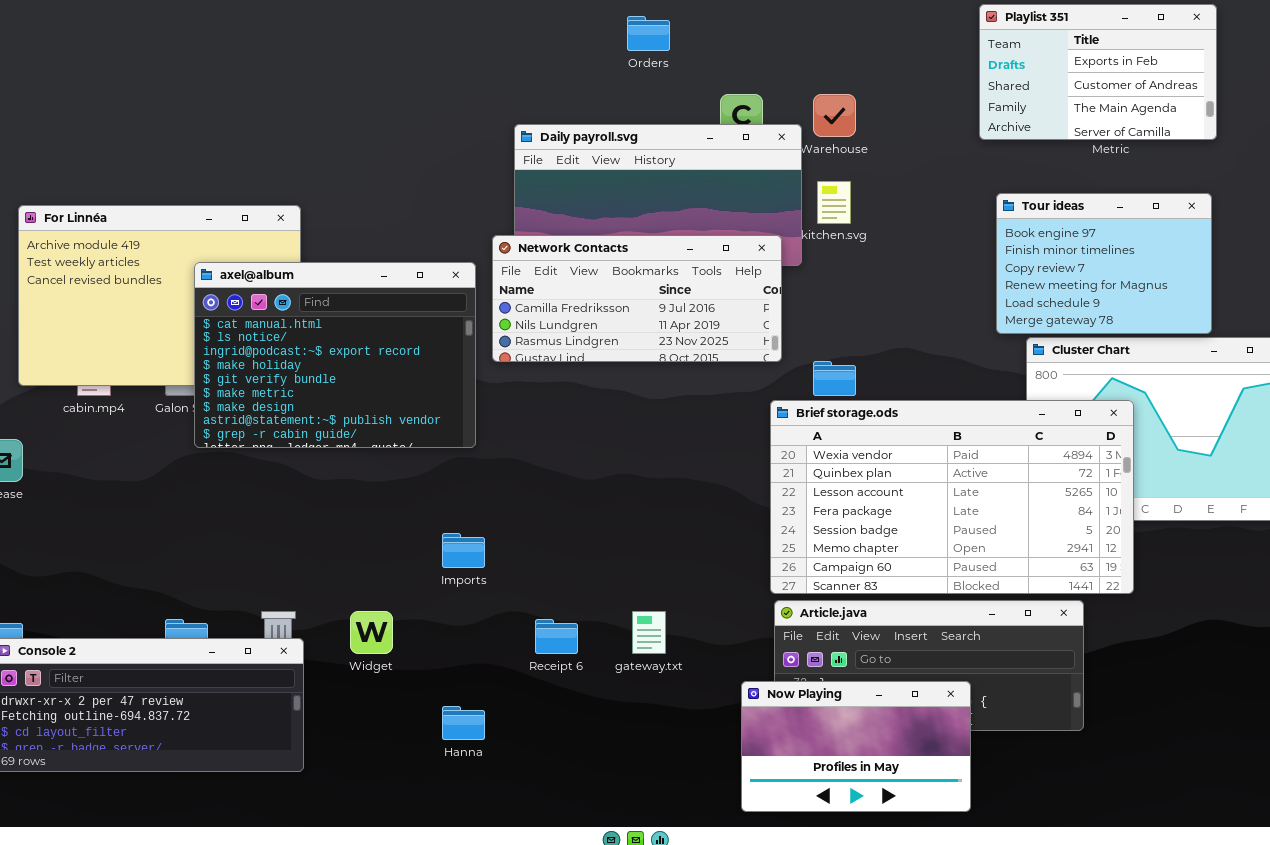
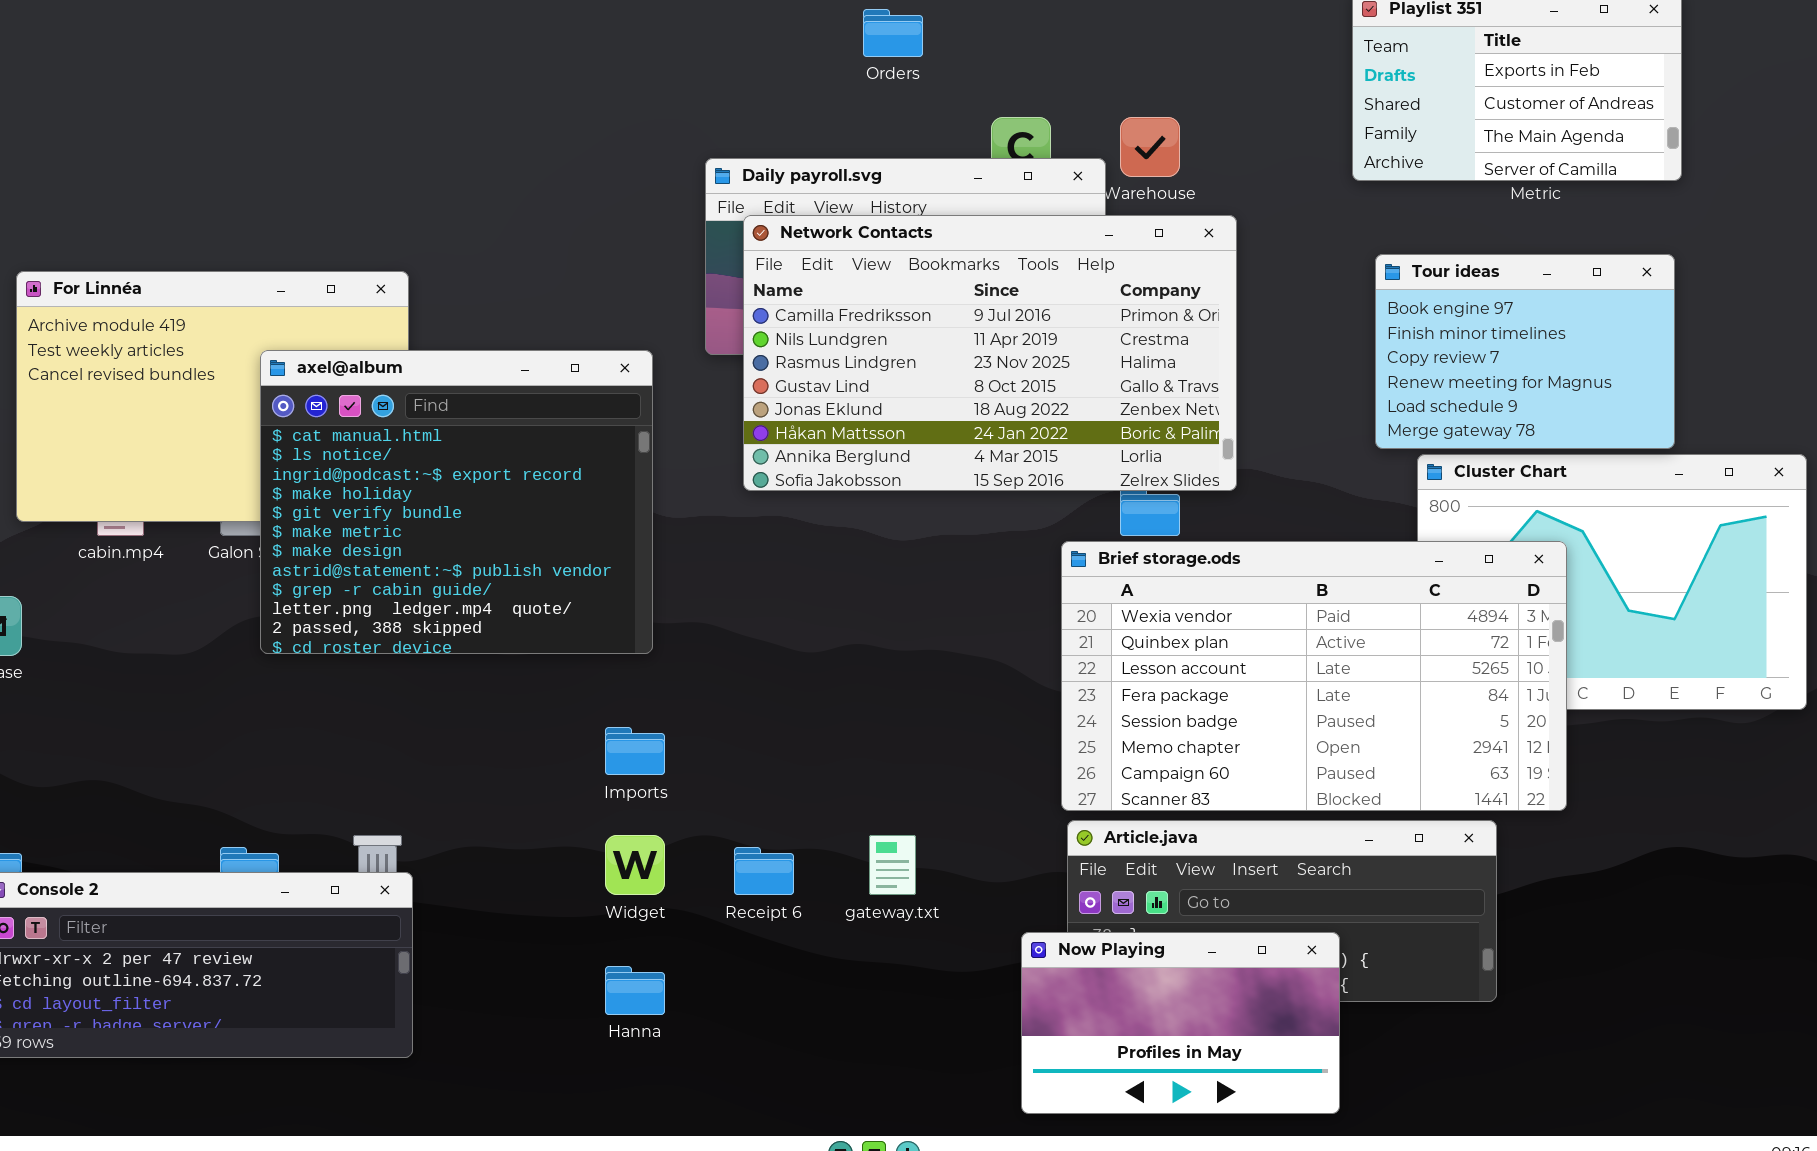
Network Contacts: [492,235,782,362] -> [743,215,1237,491], moved, resized
axel@album: [194,262,476,448] -> [260,350,653,654], resized
Widget: [350,611,393,654] -> [605,835,665,895], moved

